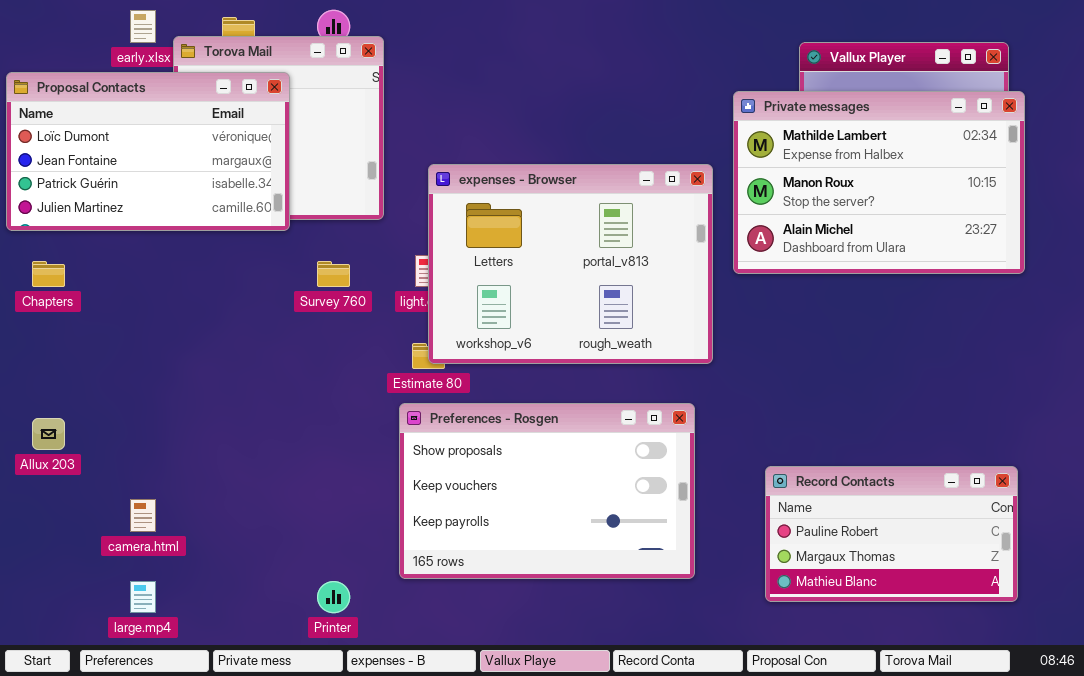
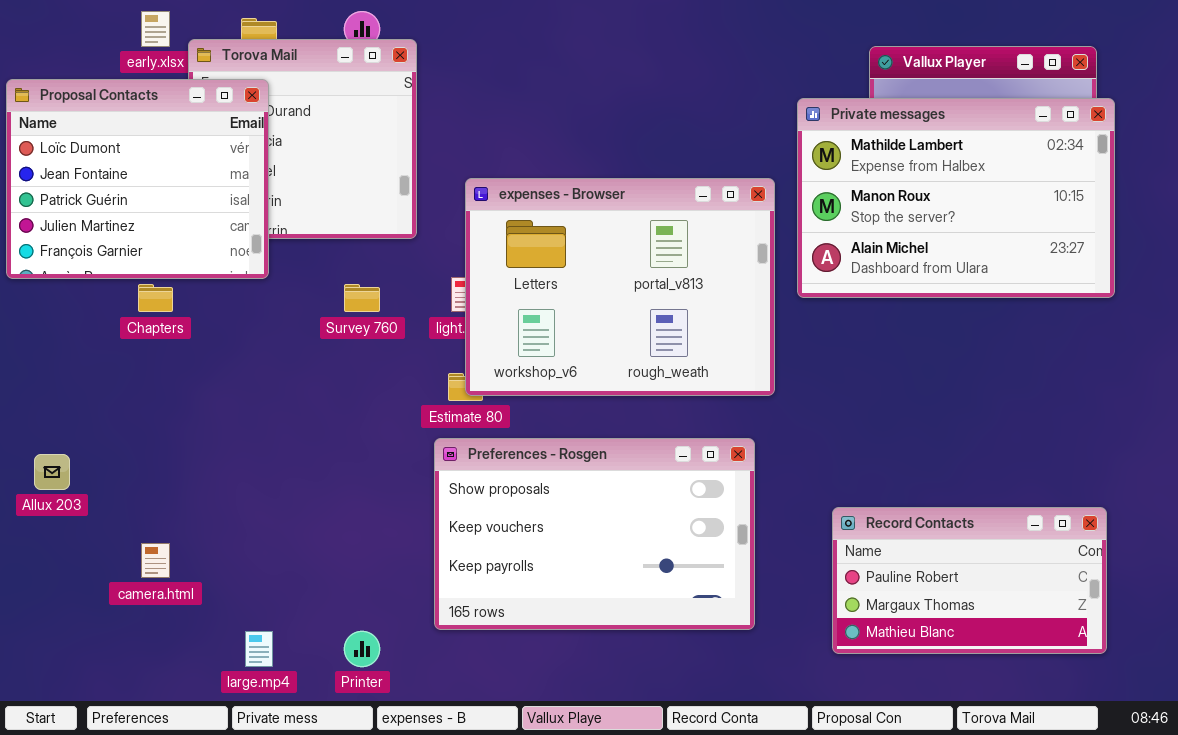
Proposal Contacts: [6,72,290,231] -> [6,79,269,279], resized
Chapters: [32,261,65,287] -> [138,284,173,312], moved
large.mp4: [130,581,156,613] -> [245,631,273,667], moved

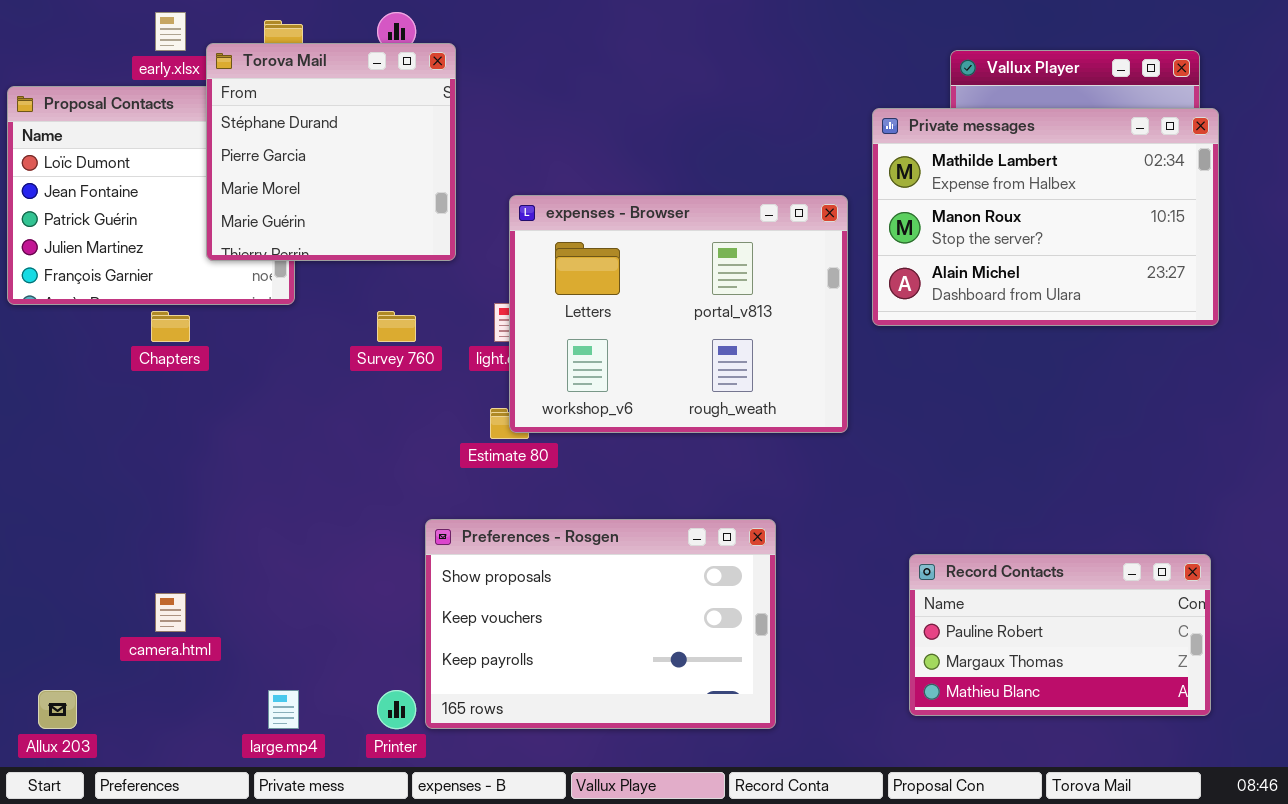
Torova Mail: [188,39,417,239] -> [206,43,456,261], raised
Preferences - Rosgen: [434,438,755,630] -> [425,519,776,729], moved
Allux 203: [34,454,70,490] -> [38,690,77,729], moved

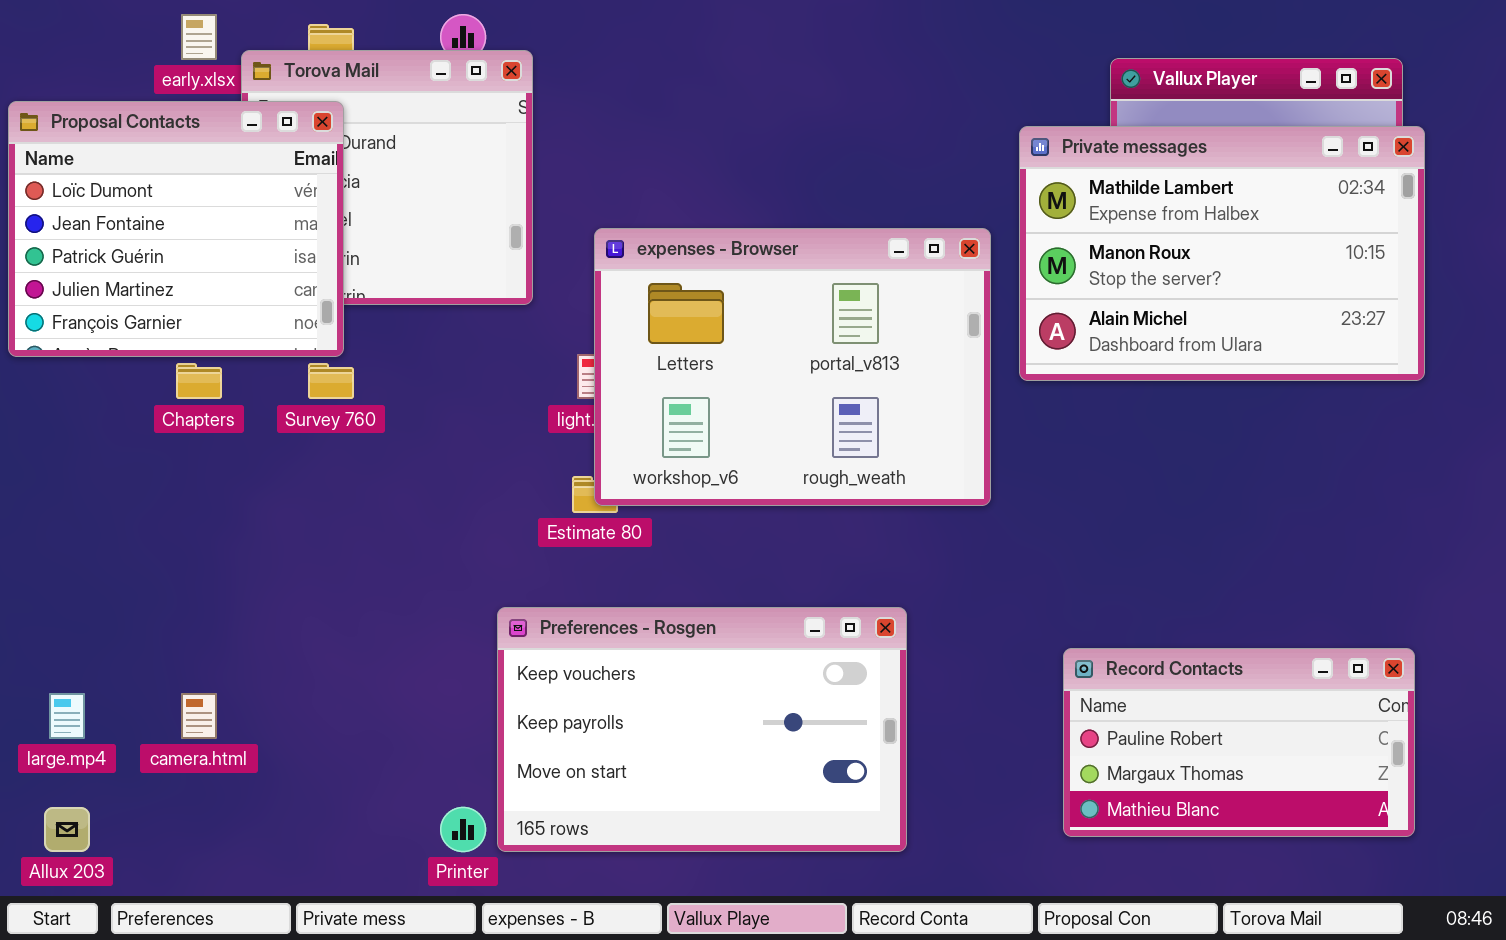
Proposal Contacts: [7,86,295,305] -> [8,101,344,357], raised
Survey 760: [377,311,416,342] -> [308,363,354,399], moved
Preferences - Rosgen: [425,519,776,729] -> [497,607,907,852], scrolled down 1 row
large.mp4: [268,690,299,729] -> [49,693,85,739], moved

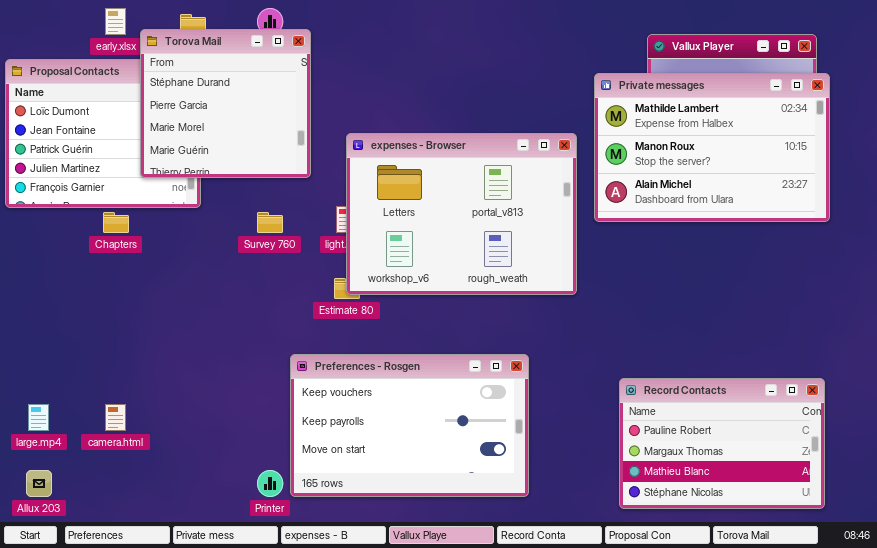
Torova Mail: [241,50,533,305] -> [140,29,311,178], raised
Survey 760: [308,363,354,399] -> [257,212,283,233], moved
Record Contacts: [1063,648,1415,837] -> [619,378,825,509], resized

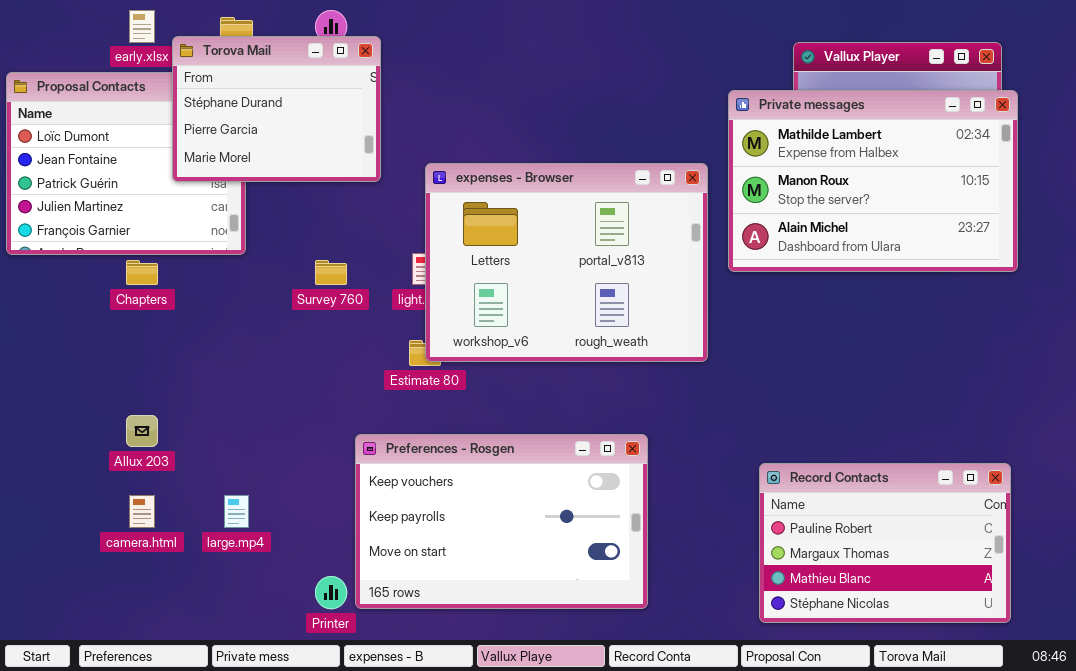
Torova Mail: [140,29,311,178] -> [172,36,381,182], resized
large.mp4: [28,404,49,431] -> [224,495,249,528], moved
Allux 203: [26,470,52,497] -> [126,415,158,447], moved

